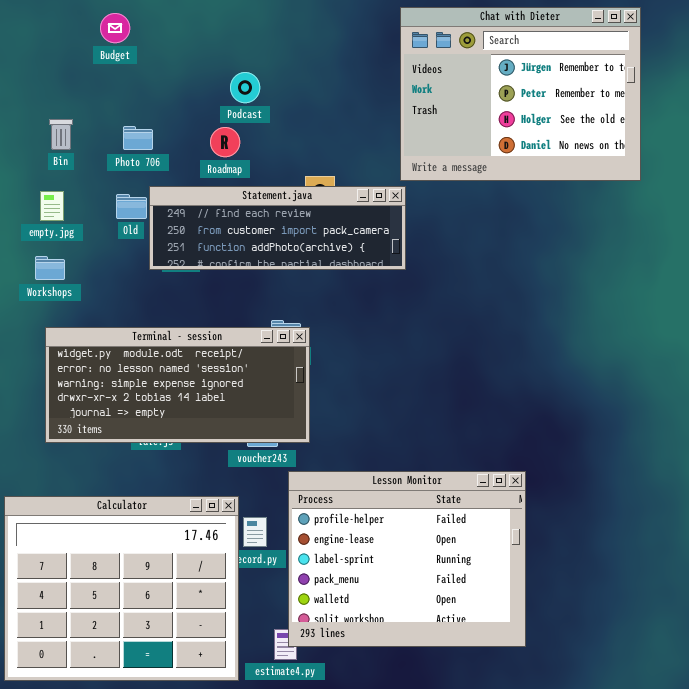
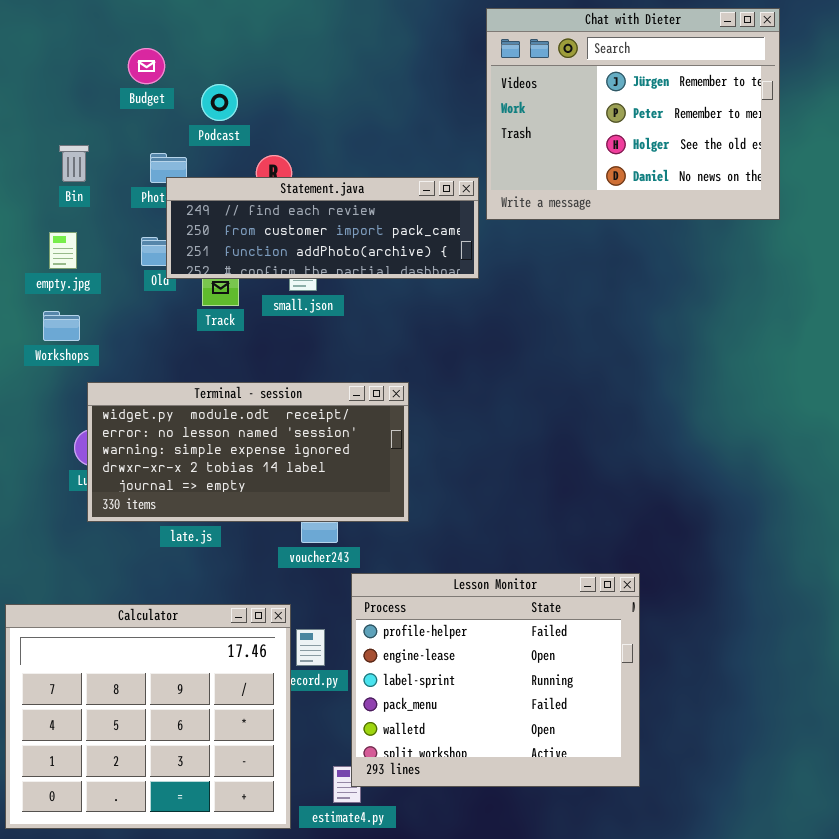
Budget: [100,13,130,43] -> [128,48,165,84], moved
Podcast: [230,72,260,103] -> [201,84,238,121], moved
Statement.java: [149,186,406,270] -> [166,177,479,279], moved
Terminal - session: [45,327,310,443] -> [87,382,409,522], moved

